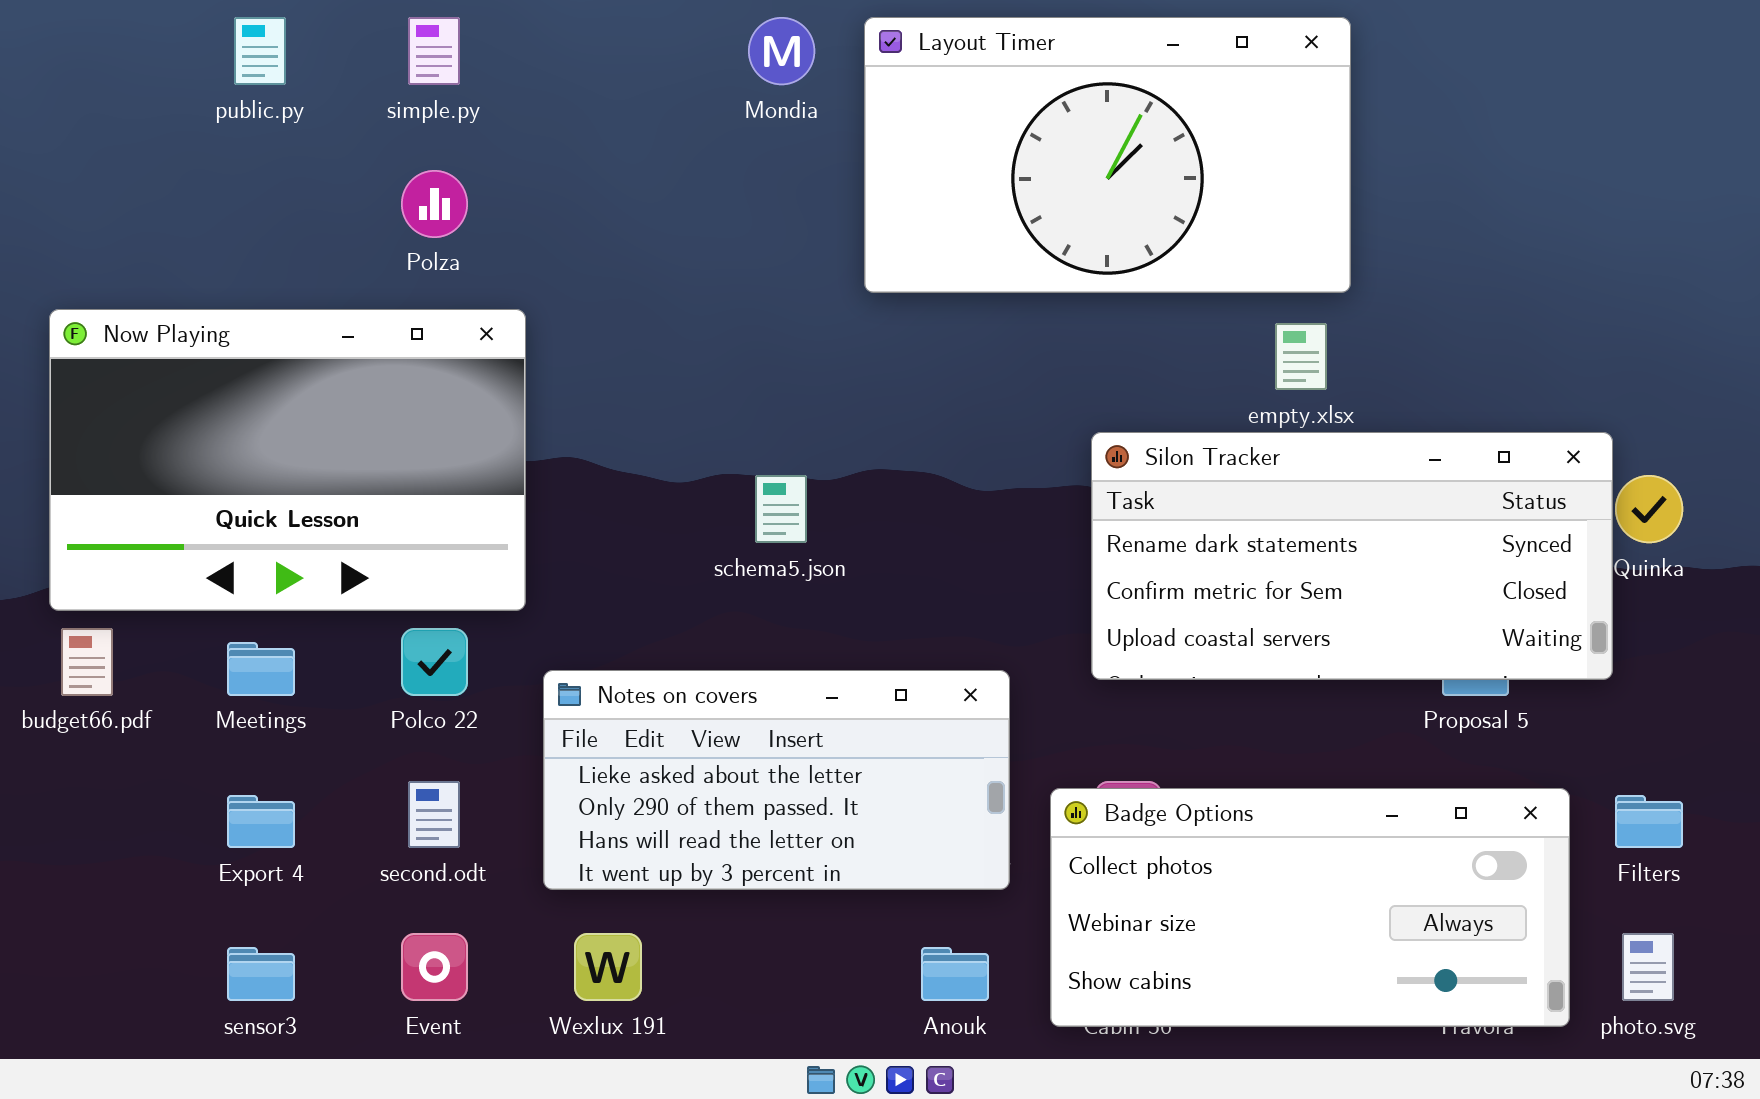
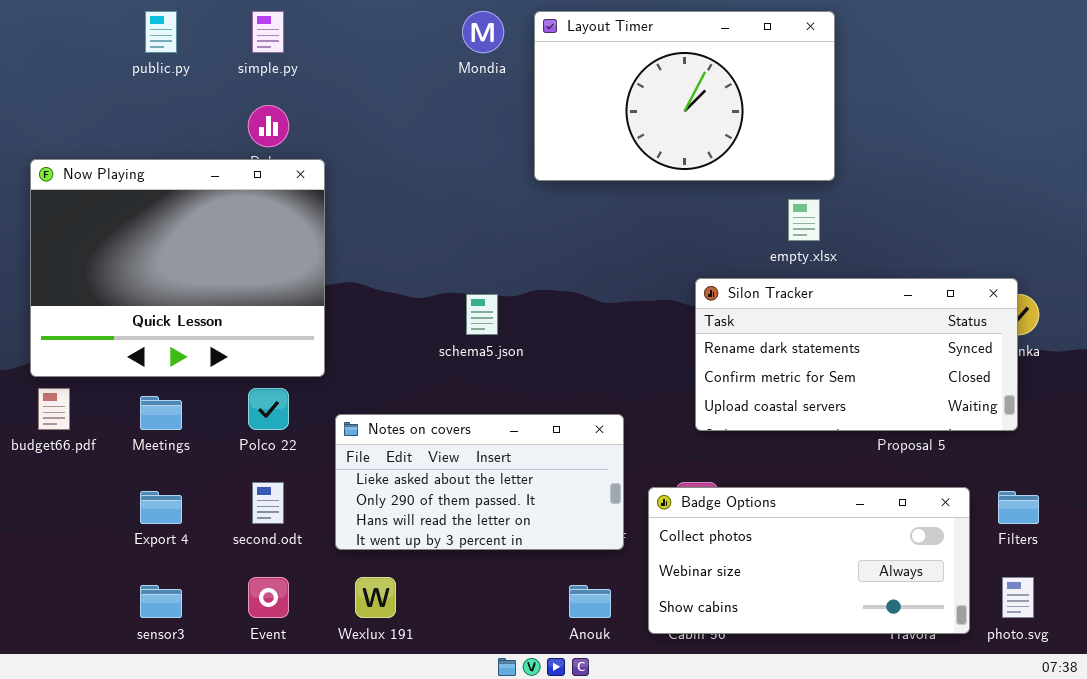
Now Playing: [49,309,526,611] -> [30,159,325,377], resized
Silon Tracker: [1091,432,1613,680] -> [695,278,1018,431], moved

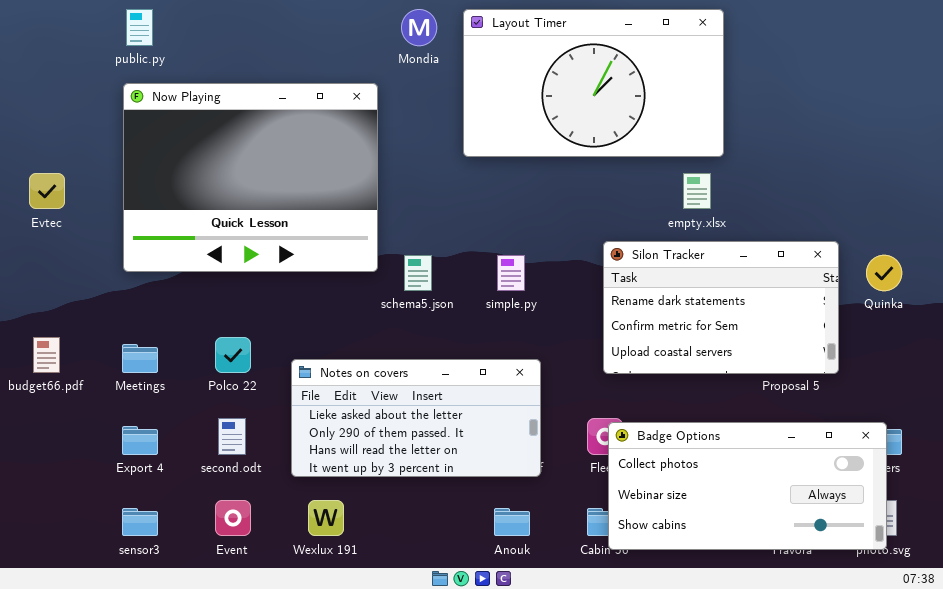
simple.py: [252,11,284,53] -> [497,255,525,291], moved
Now Playing: [30,159,325,377] -> [123,83,378,272], moved
Silon Tracker: [695,278,1018,431] -> [603,241,839,374], resized
Badge Options: [648,487,970,634] -> [608,422,887,550], moved

